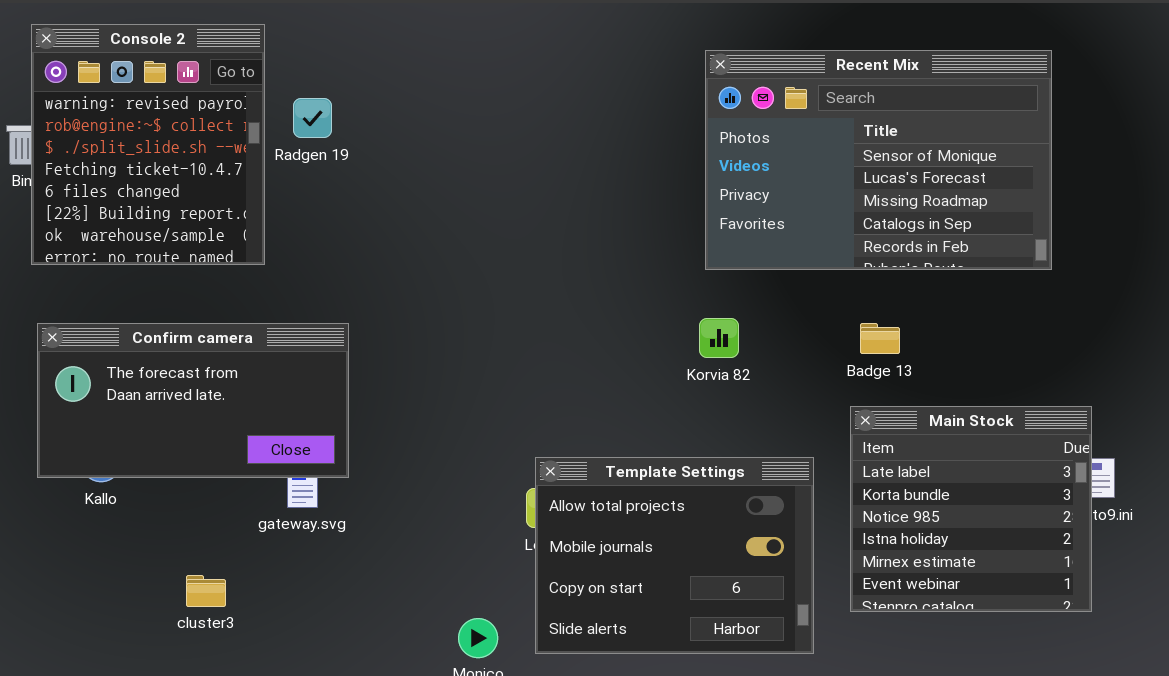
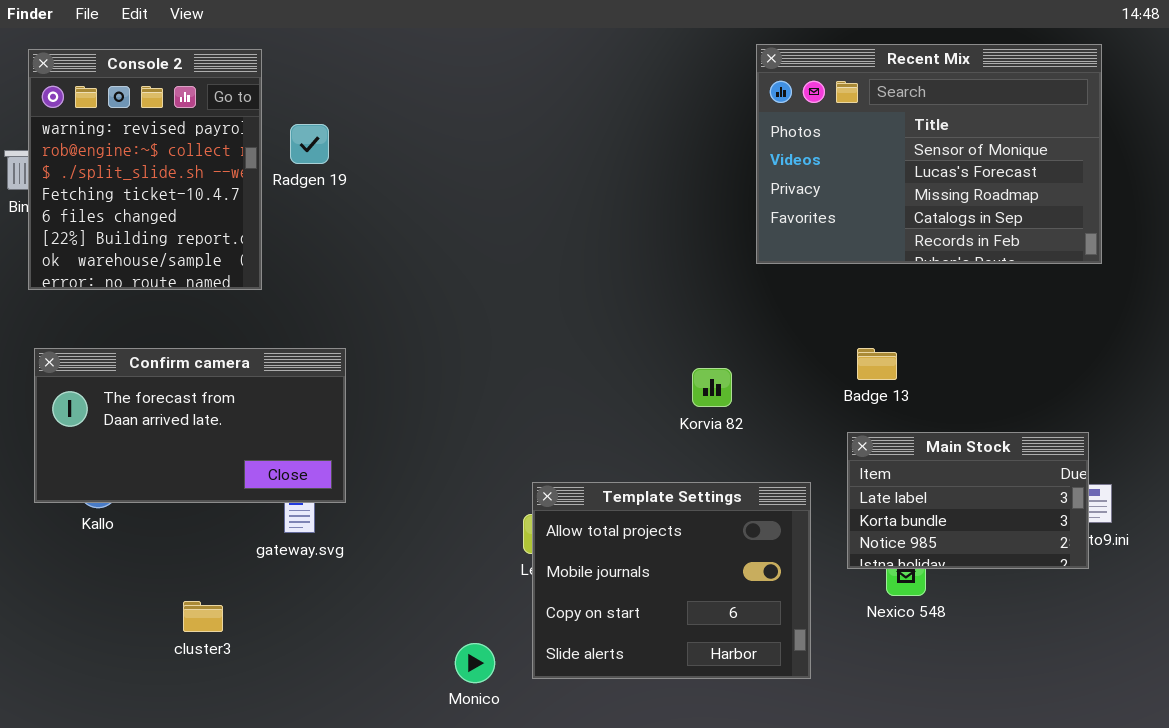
Recent Mix: [705,50,1052,270] -> [756,44,1102,264], moved
Korvia 82: [699,318,739,358] -> [692,368,732,407], moved
Main Stock: [850,406,1092,612] -> [847,432,1089,569], resized

